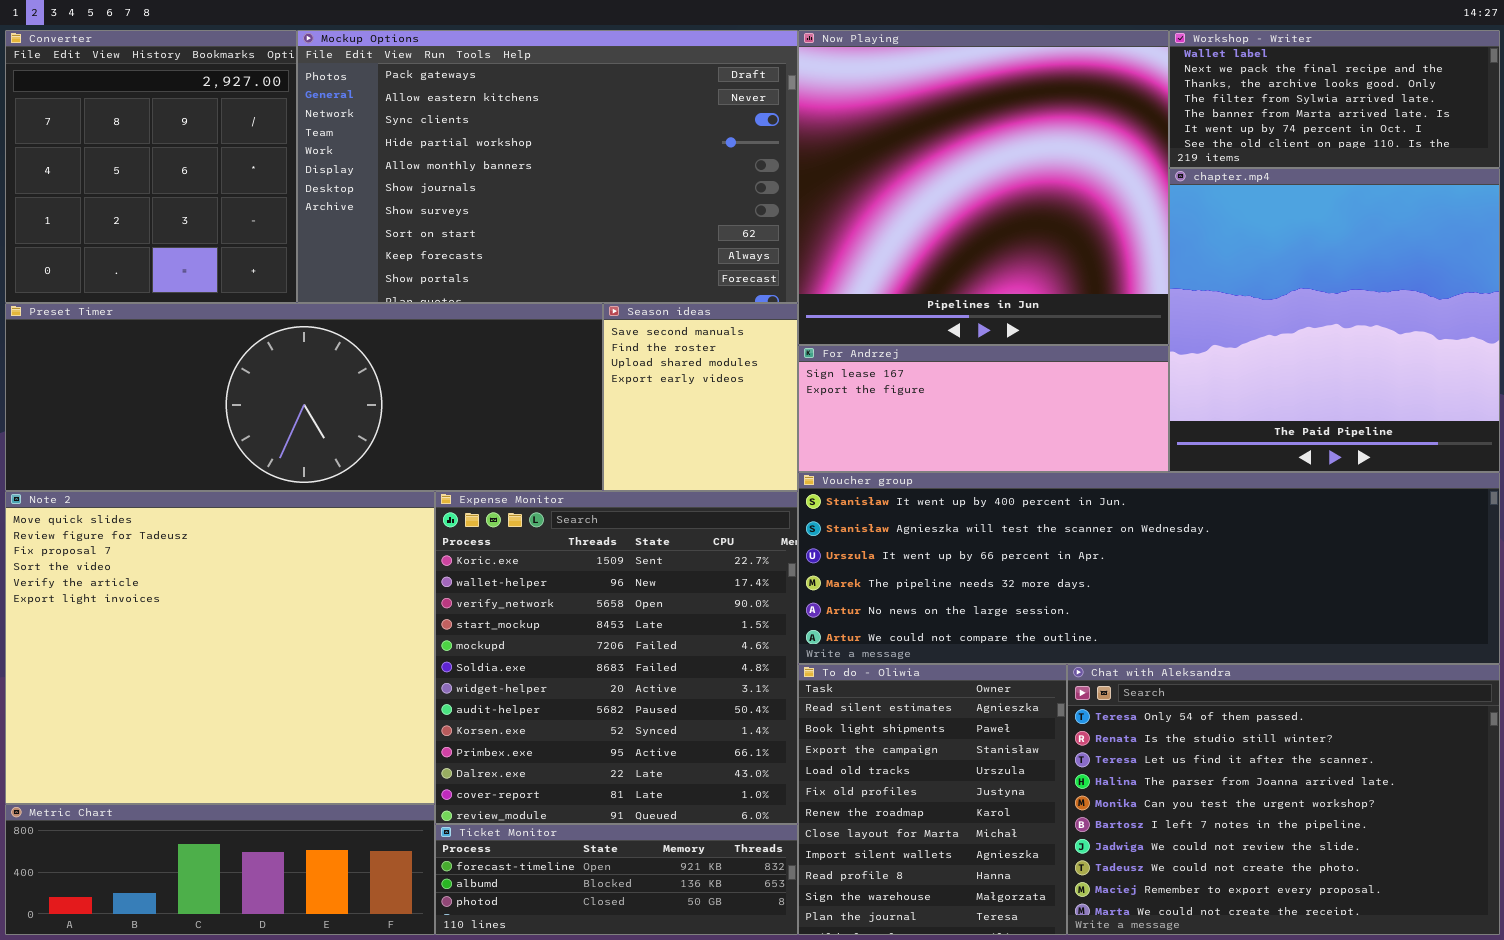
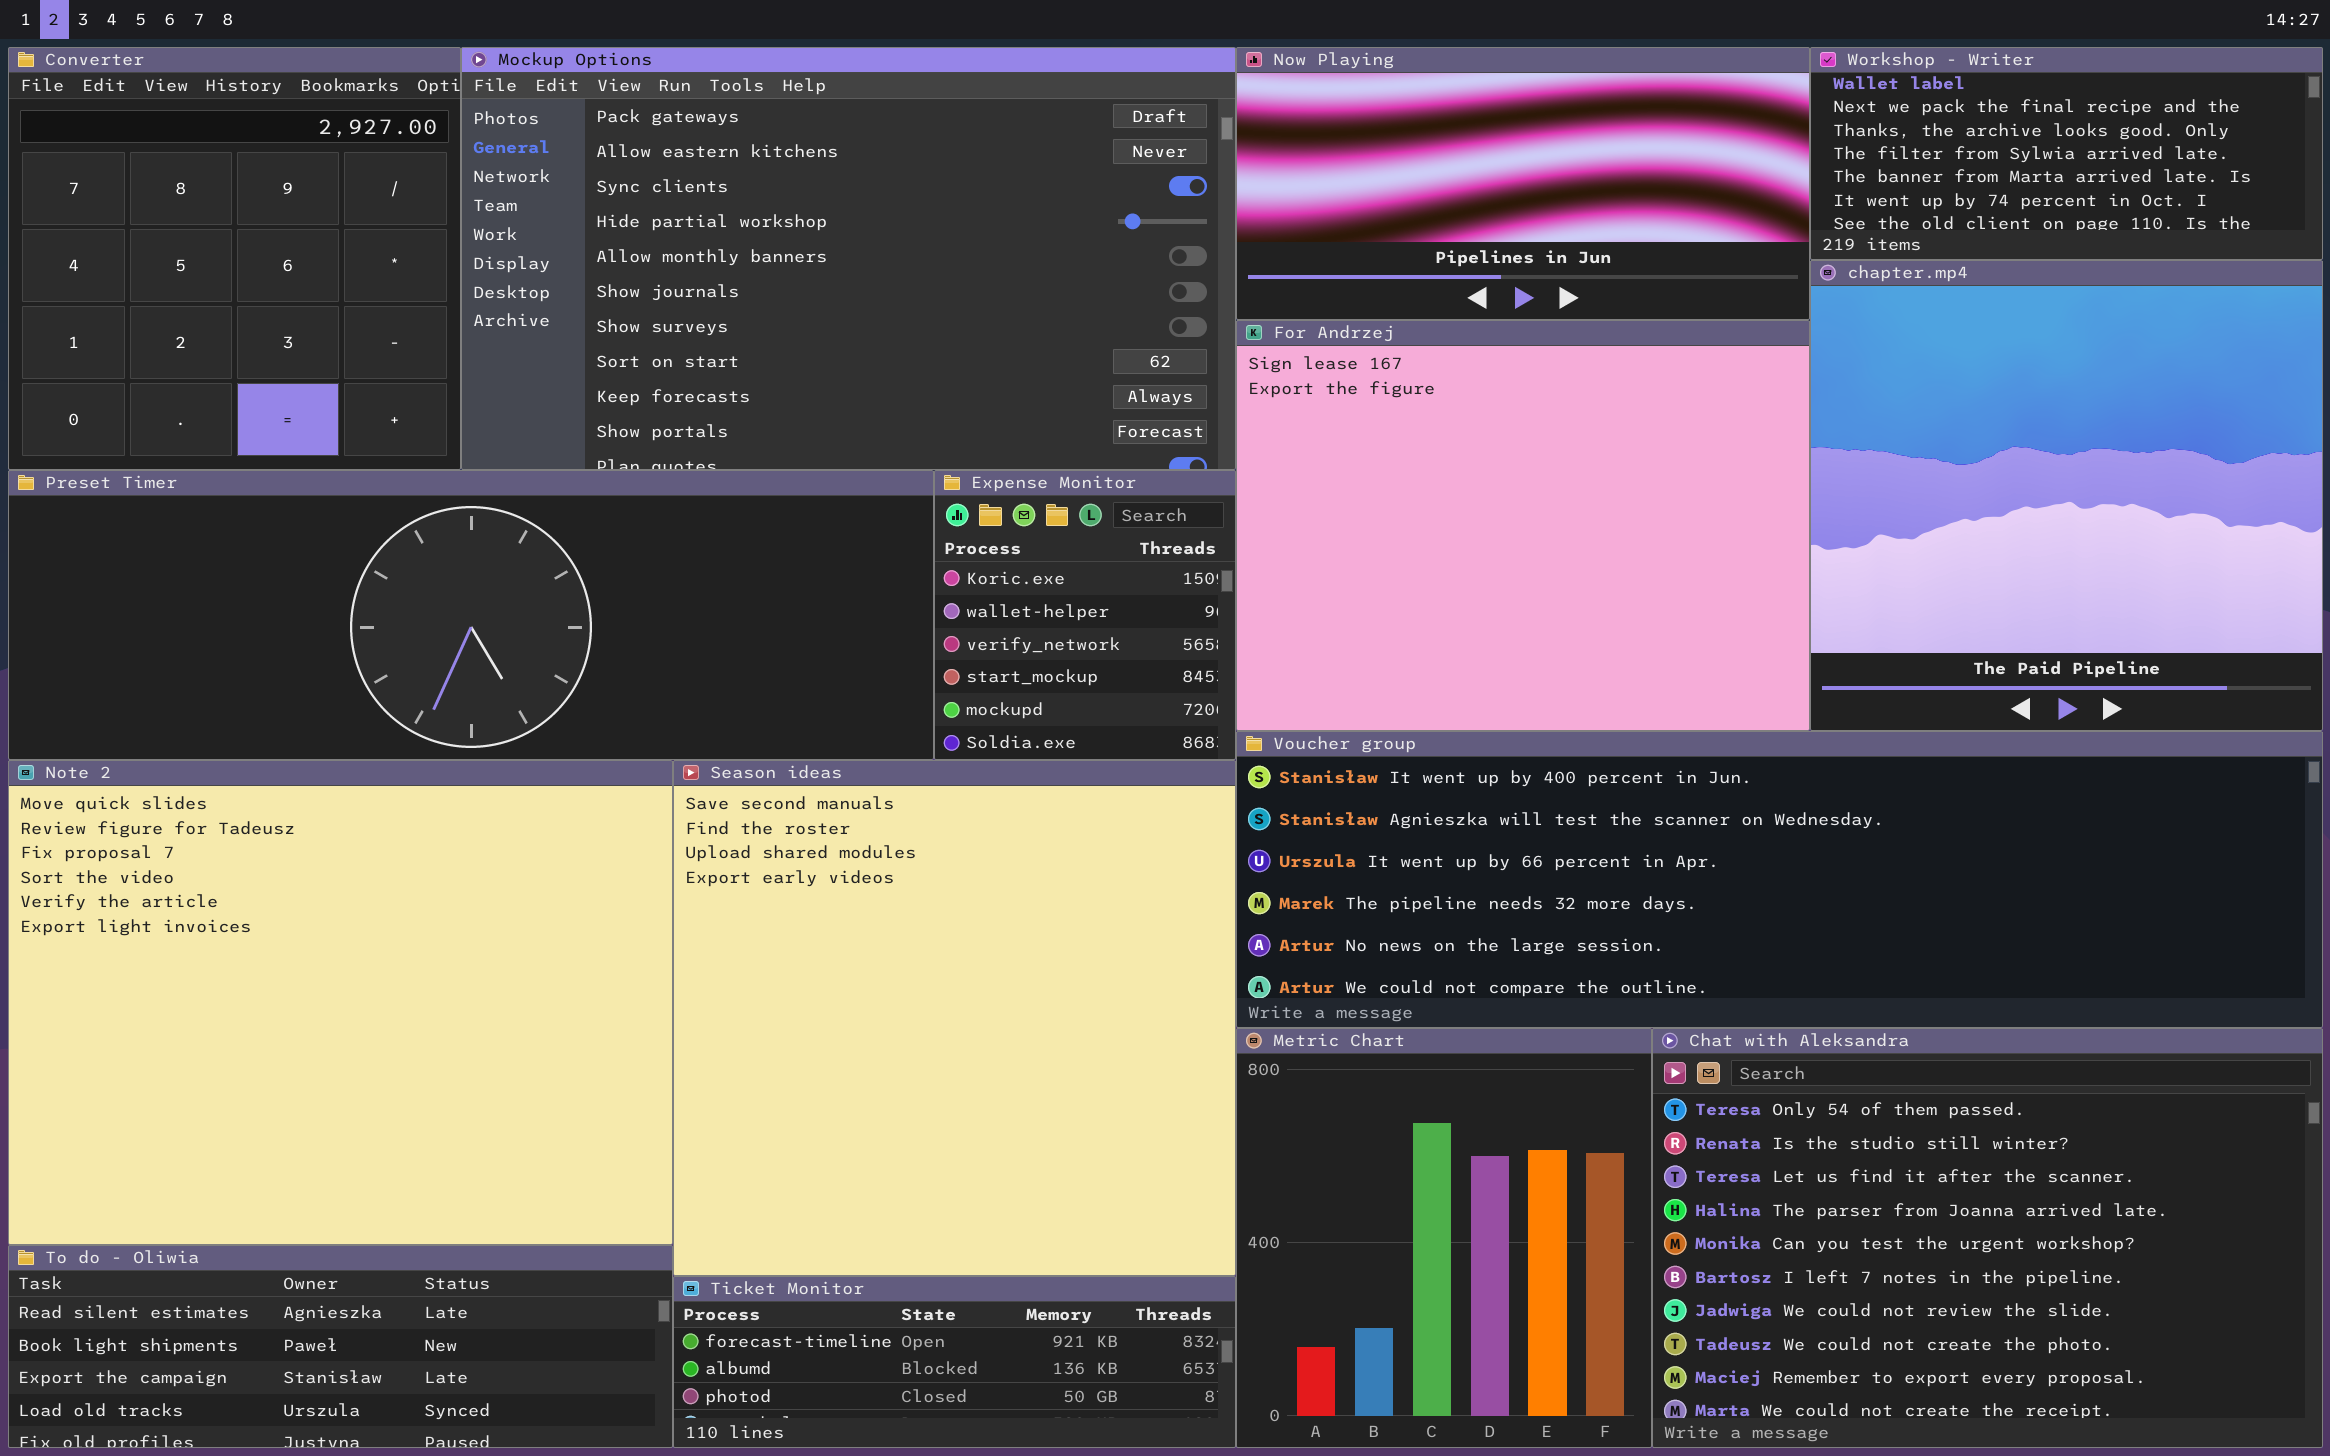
Now Playing: [798,30,1169,345] -> [1236,47,1810,320], resized
Season ideas: [603,303,798,491] -> [673,760,1236,1276], moved, resized
For Andrzej: [798,345,1169,472] -> [1236,320,1810,731], resized
Expense Monitor: [435,491,798,824] -> [934,470,1236,760], moved, resized
To do - Oliwia: [798,664,1067,935] -> [8,1245,673,1448], moved, resized
Metric Chart: [5,804,435,935] -> [1236,1028,1652,1448], moved, resized

